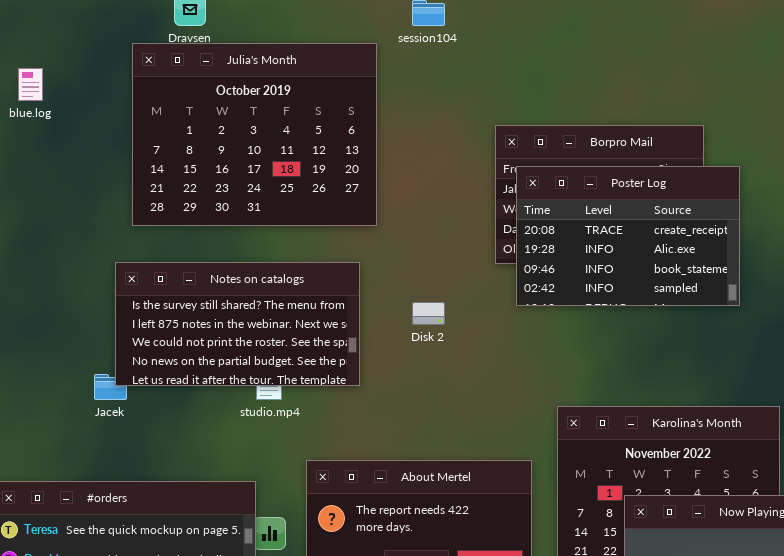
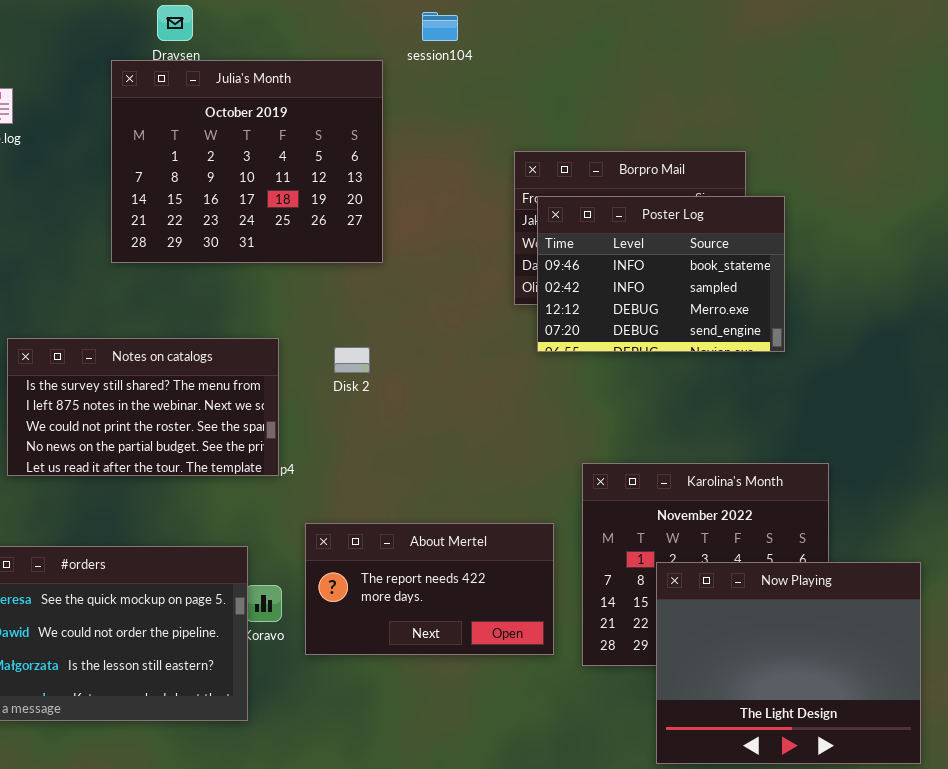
Poster Log: [516,166,740,306] -> [537,196,785,352], scrolled down 2 rows
Notes on catalogs: [115,262,360,386] -> [7,338,279,476], moved
Disk 2: [412,302,445,325] -> [334,347,370,373], moved

